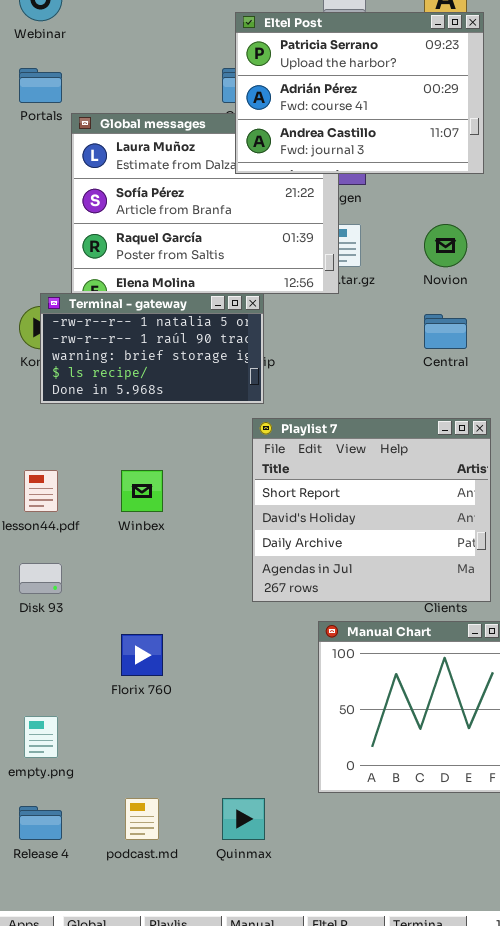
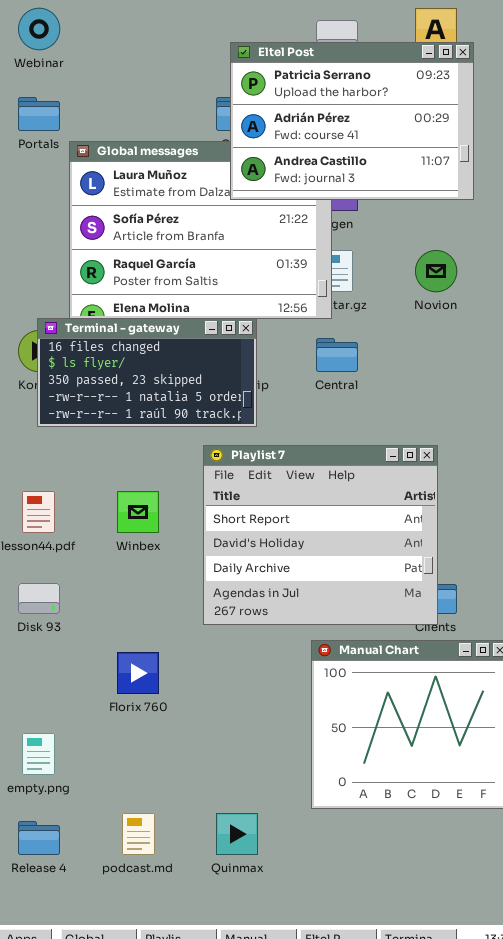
Terminal - gateway: [40,293,264,404] -> [37,318,257,427], scrolled up 3 rows
Central: [424,314,467,349] -> [316,338,358,372], moved
Playlist 7: [252,418,491,602] -> [203,445,438,625], moved

